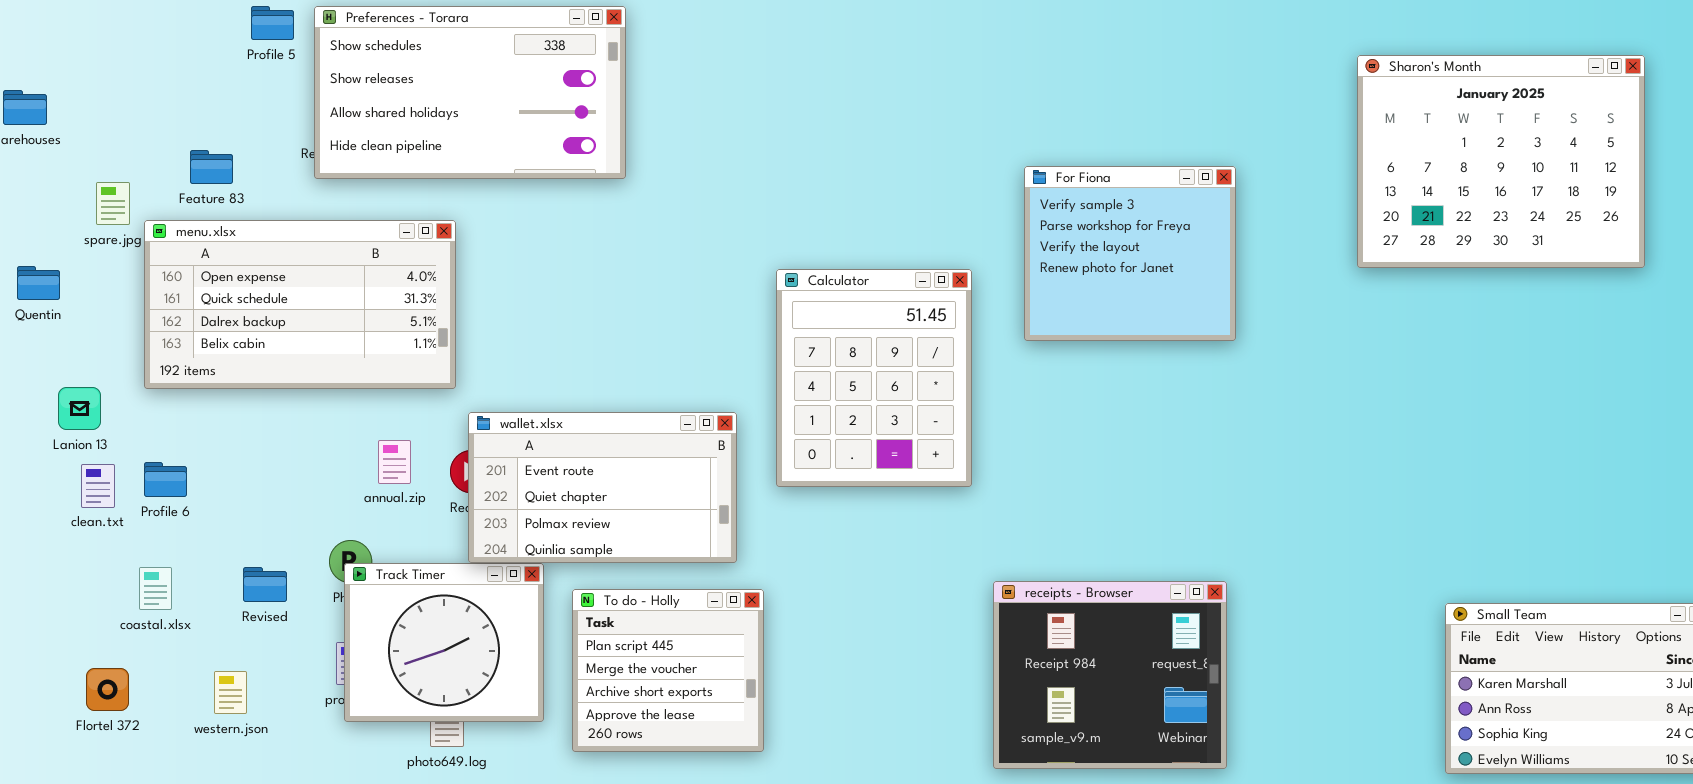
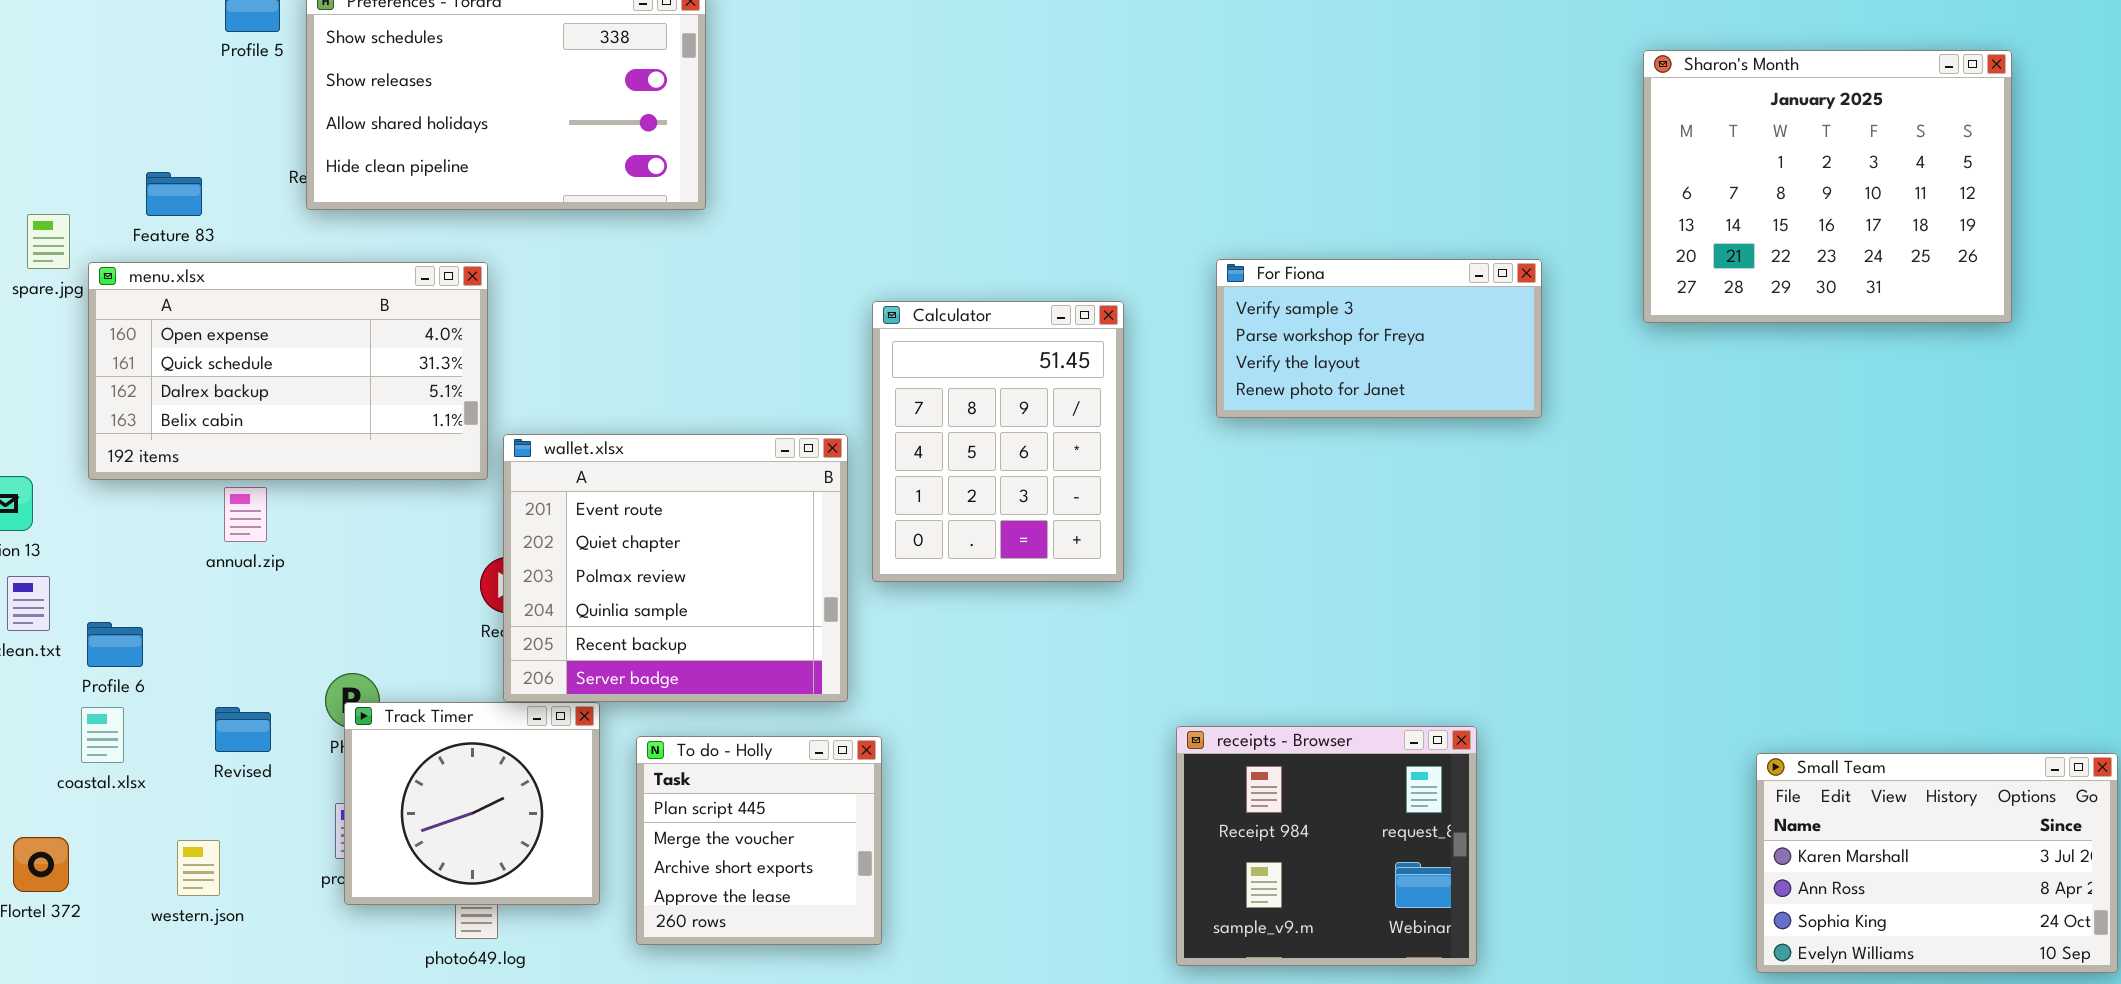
For Fiona: [1024,166,1236,341] -> [1216,259,1542,418], resized
Calculator: [776,269,972,487] -> [872,301,1124,582], moved
wallet.xlsx: [468,412,737,563] -> [503,434,848,702], resized
annual.zip: [378,440,411,484] -> [224,487,267,542], moved
Profile 6: [144,462,187,497] -> [87,622,143,667], moved

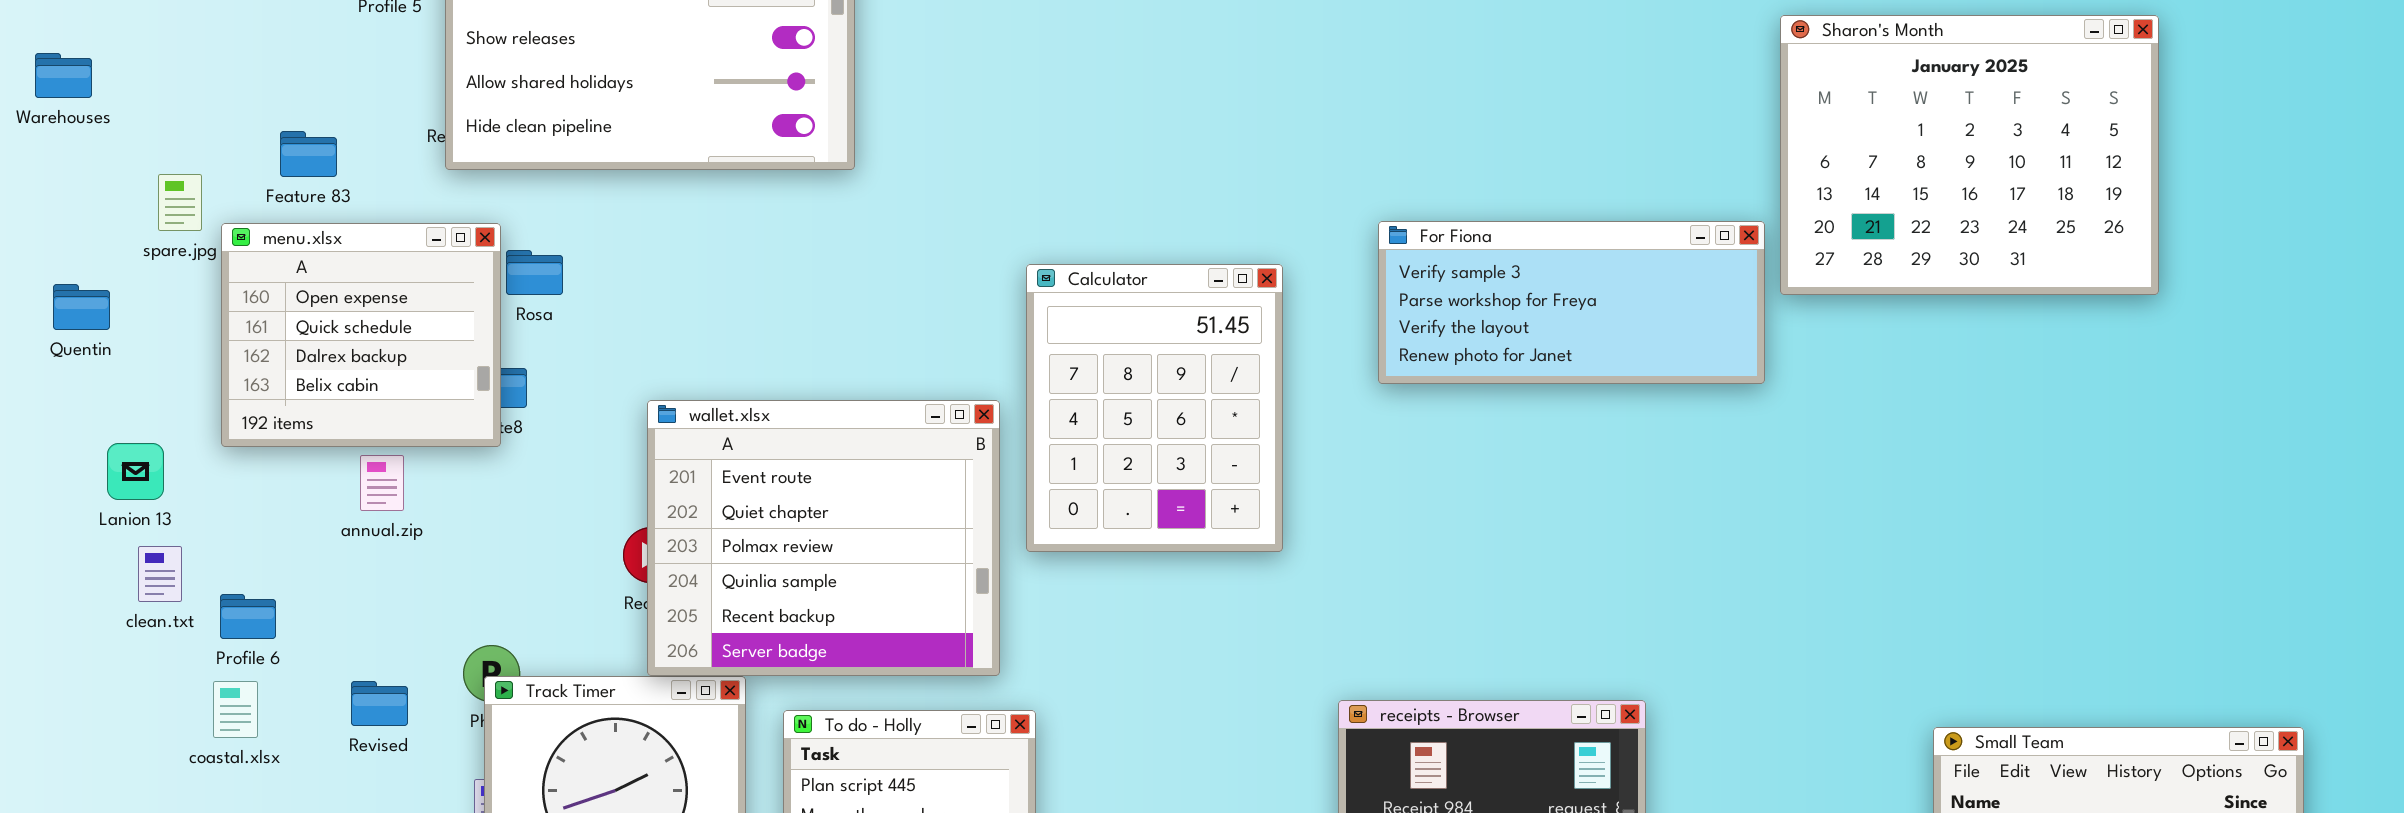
Sharon's Month: [1643,50,2012,323] -> [1780,15,2159,295], moved
For Fiona: [1216,259,1542,418] -> [1378,221,1765,384], resized
menu.xlsx: [88,262,488,480] -> [221,223,501,447], resized

